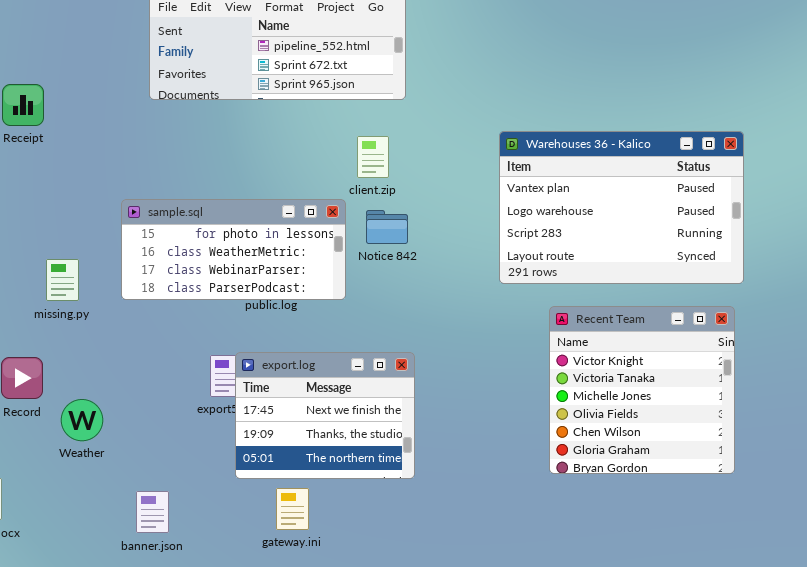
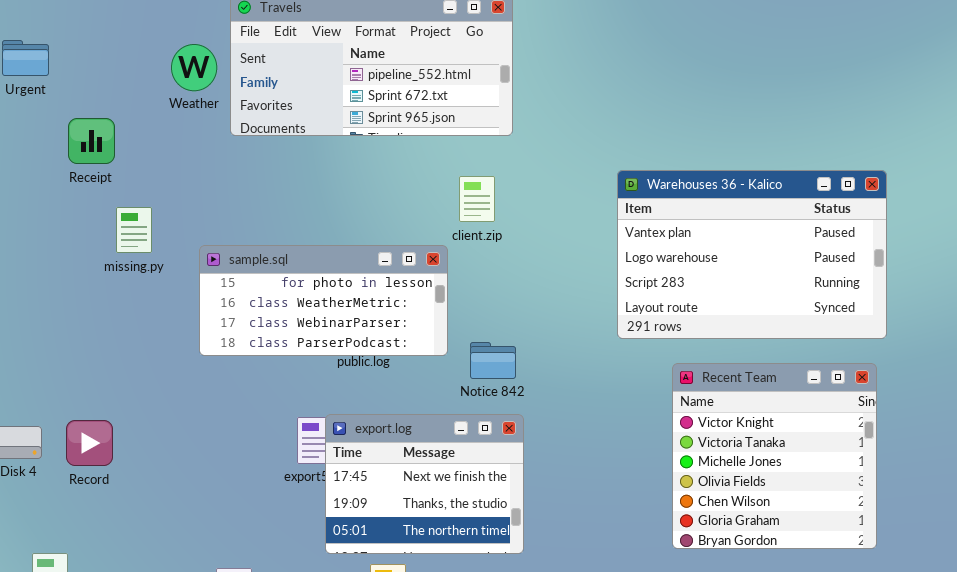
Notice 842: [366,210,408,244] -> [470,342,516,379], moved
missing.py: [46,259,79,301] -> [116,207,152,253], moved
Weather: [61,399,103,441] -> [171,44,217,91], moved

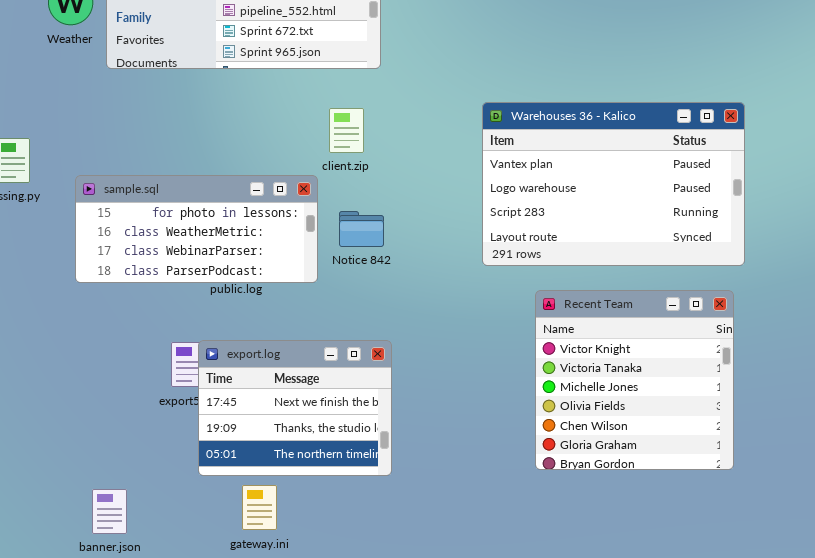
Notice 842: [470,342,516,379] -> [339,211,384,247], moved

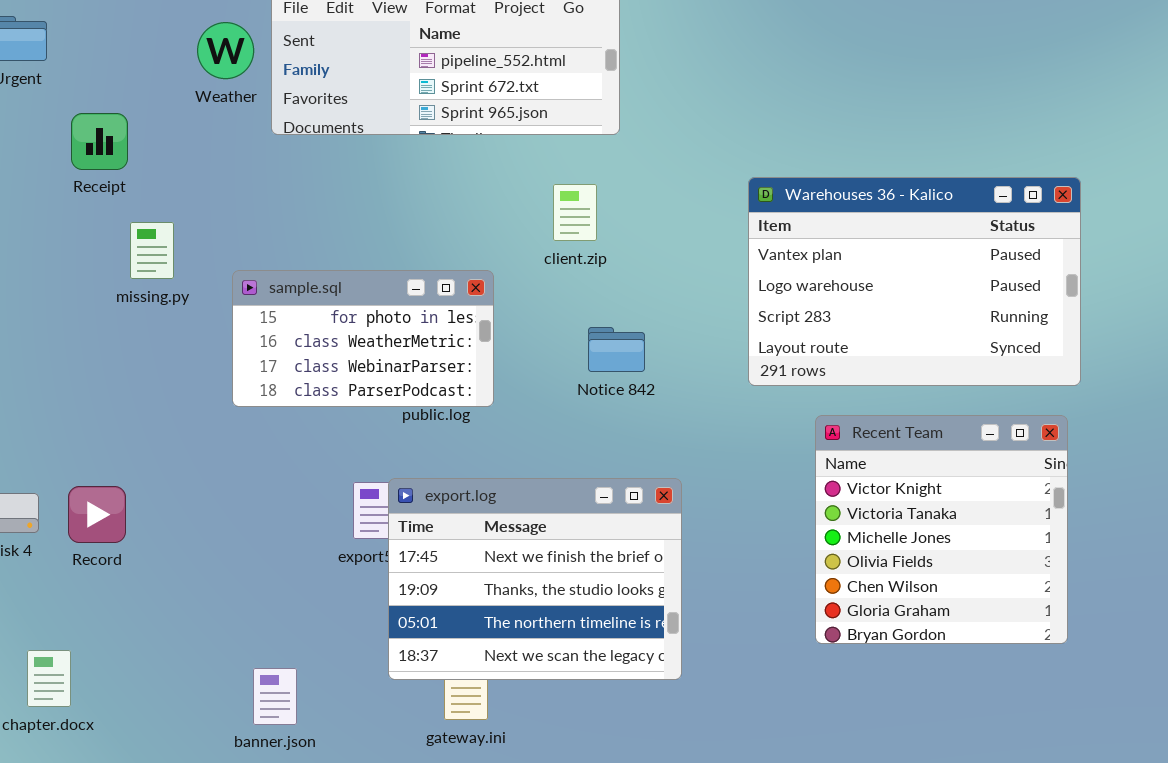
sample.sql: [75,175,318,283] -> [232,270,494,407], resized
Notice 842: [339,211,384,247] -> [588,327,645,372], moved
export.log: [198,340,392,476] -> [388,478,682,680], resized

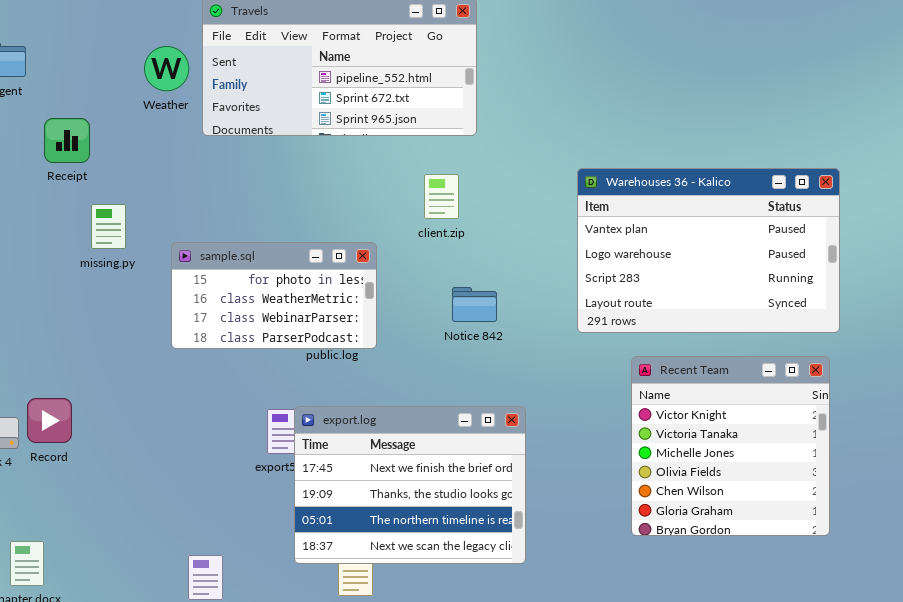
Record: [68,486,126,543] -> [27,398,72,443], moved

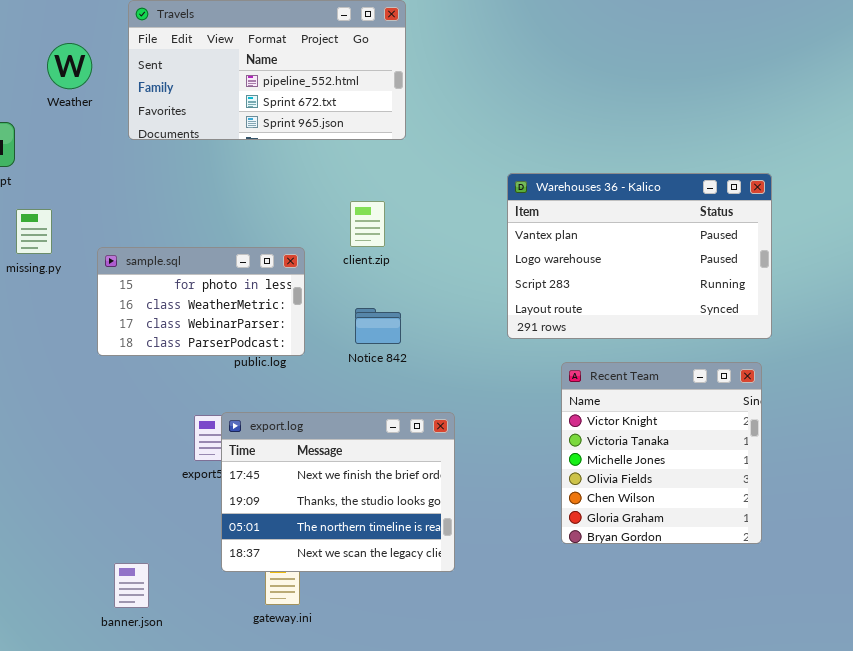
Weather: [144,46,189,91] -> [47,43,92,89], moved
client.zip: [424,174,459,219] -> [350,201,385,247], moved
Notice 842: [452,287,497,322] -> [355,308,401,344], moved

